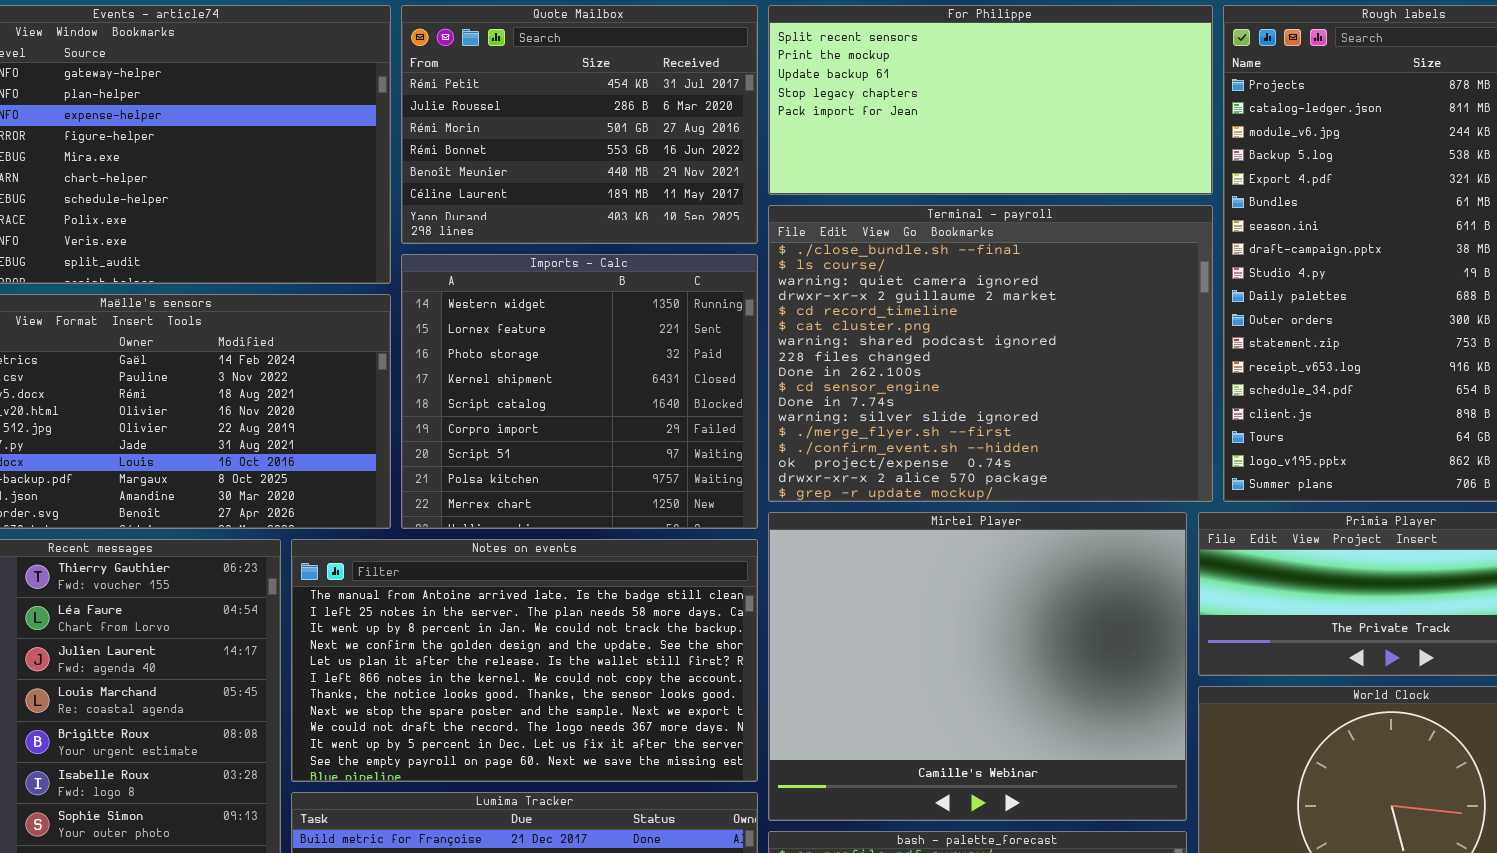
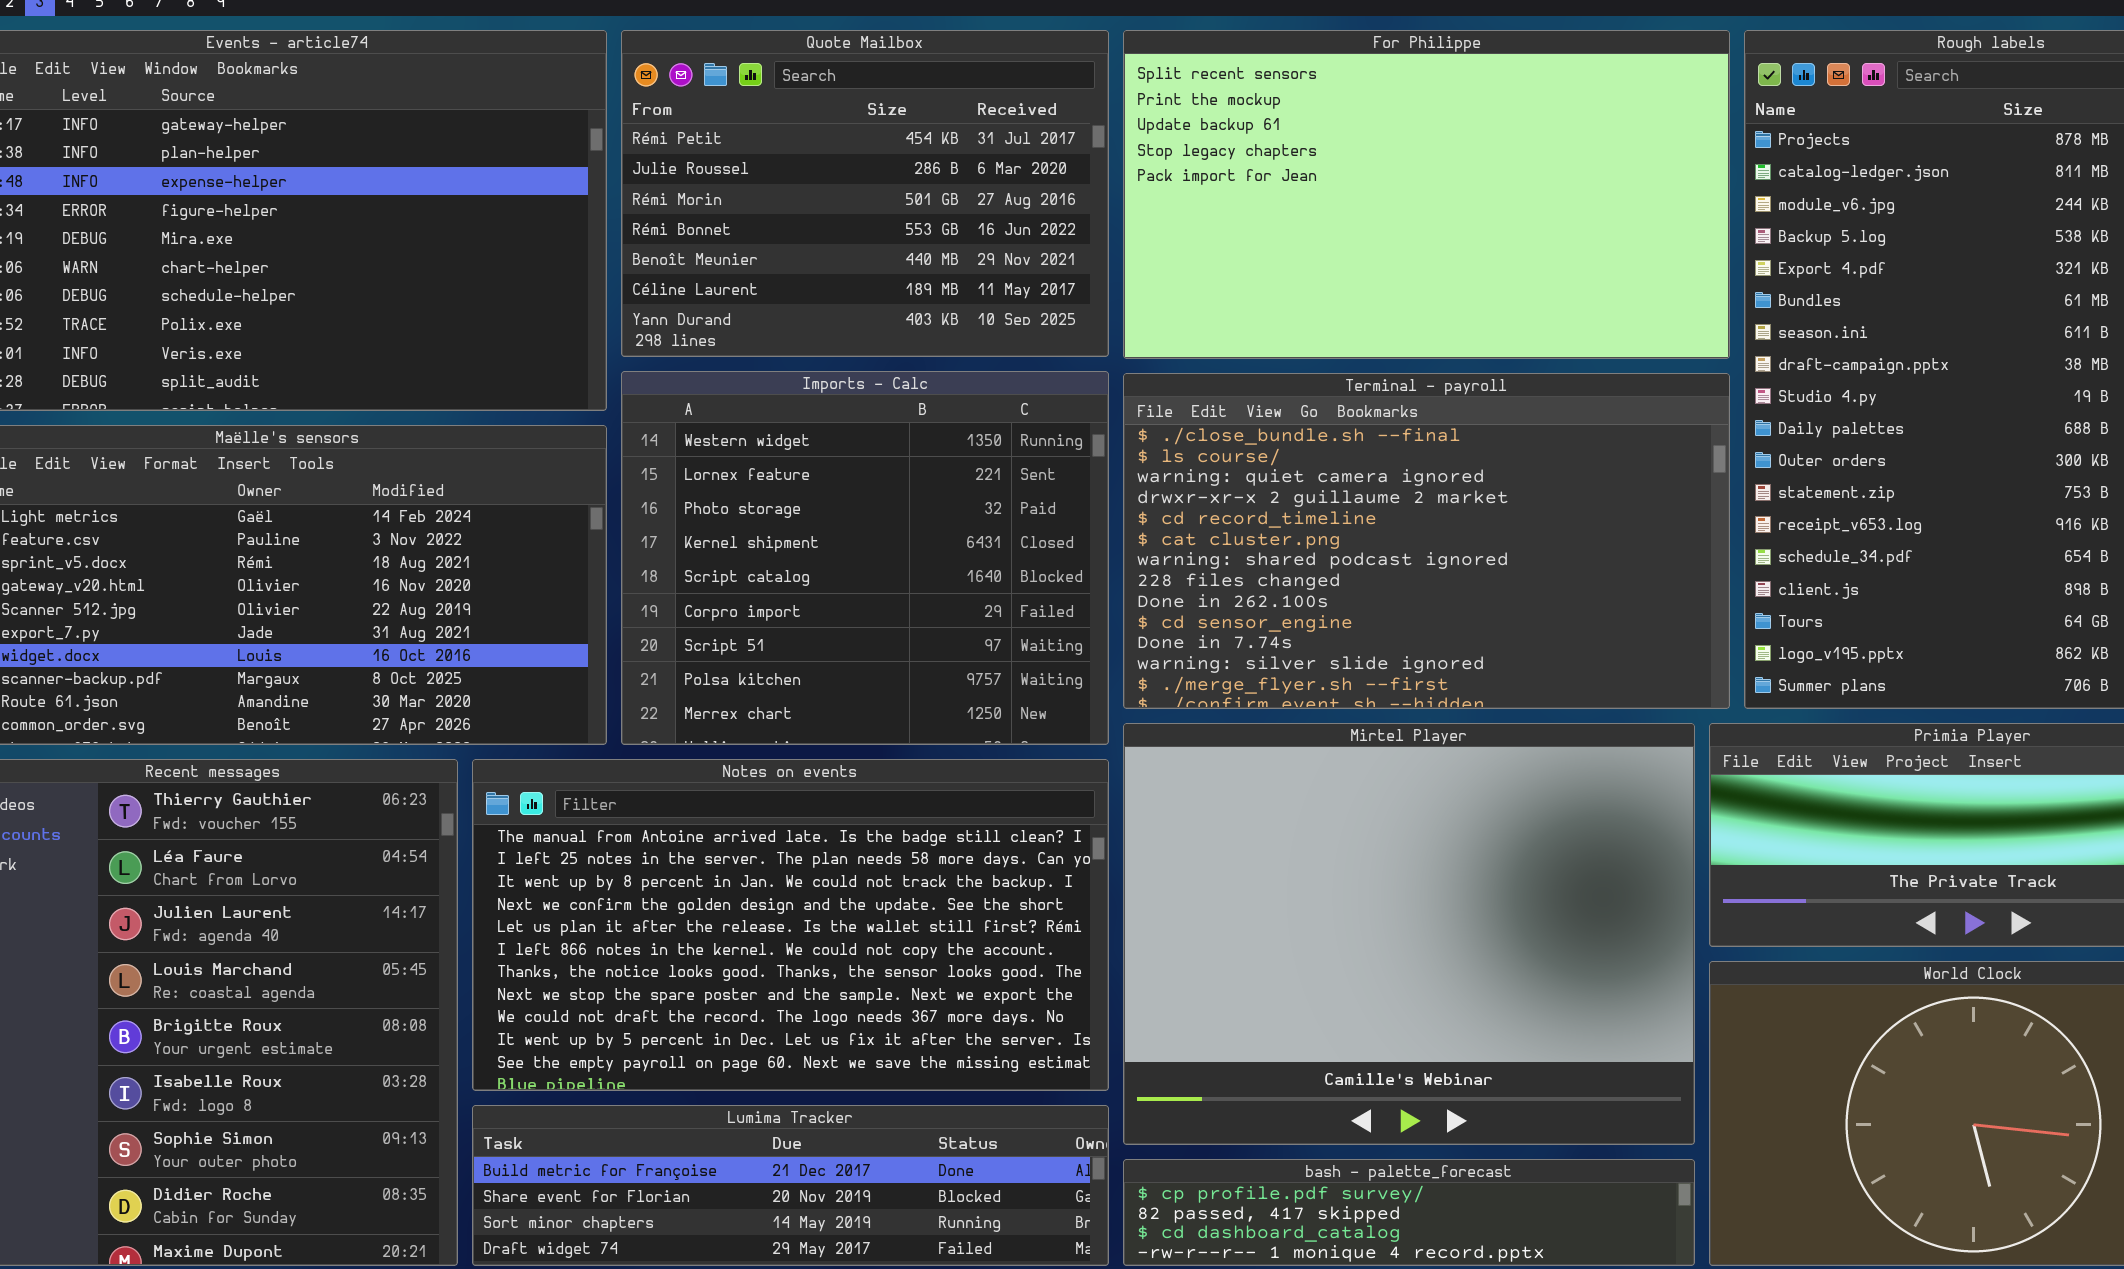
For Philippe: [768,5,1213,195] -> [1123,30,1730,359], resized
Terminal - payroll: [768,205,1213,502] -> [1123,373,1730,709], resized

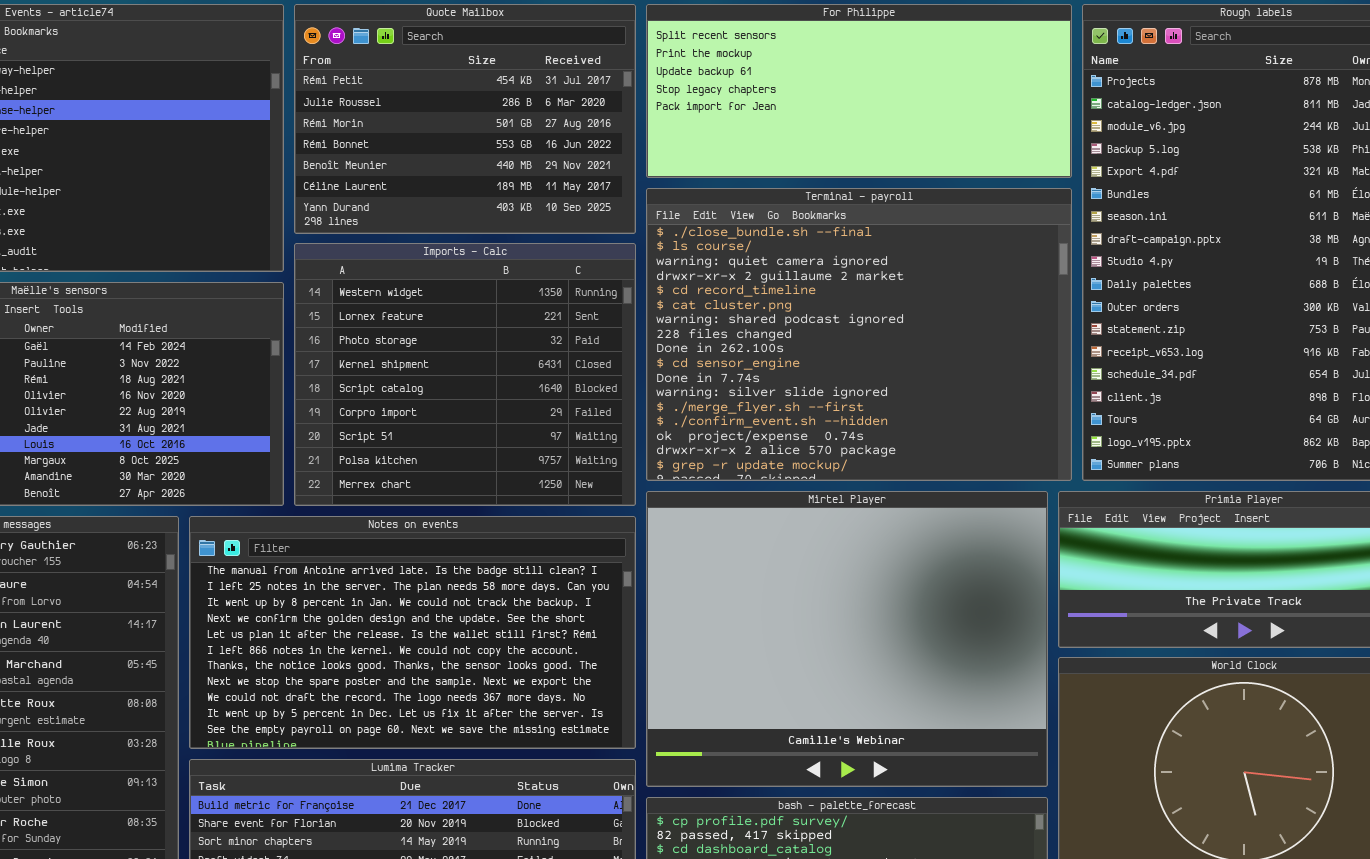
For Philippe: [1123,30,1730,359] -> [646,4,1072,178], resized
Terminal - payroll: [1123,373,1730,709] -> [646,188,1072,481], resized

